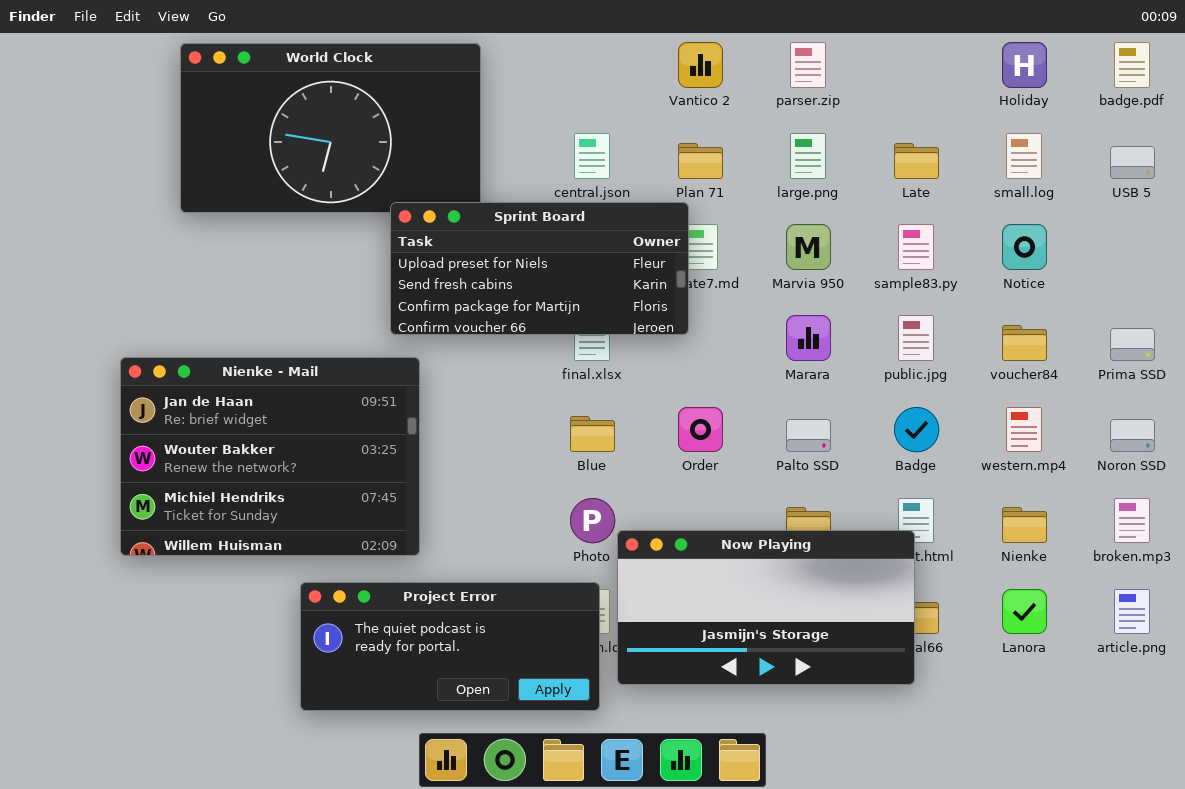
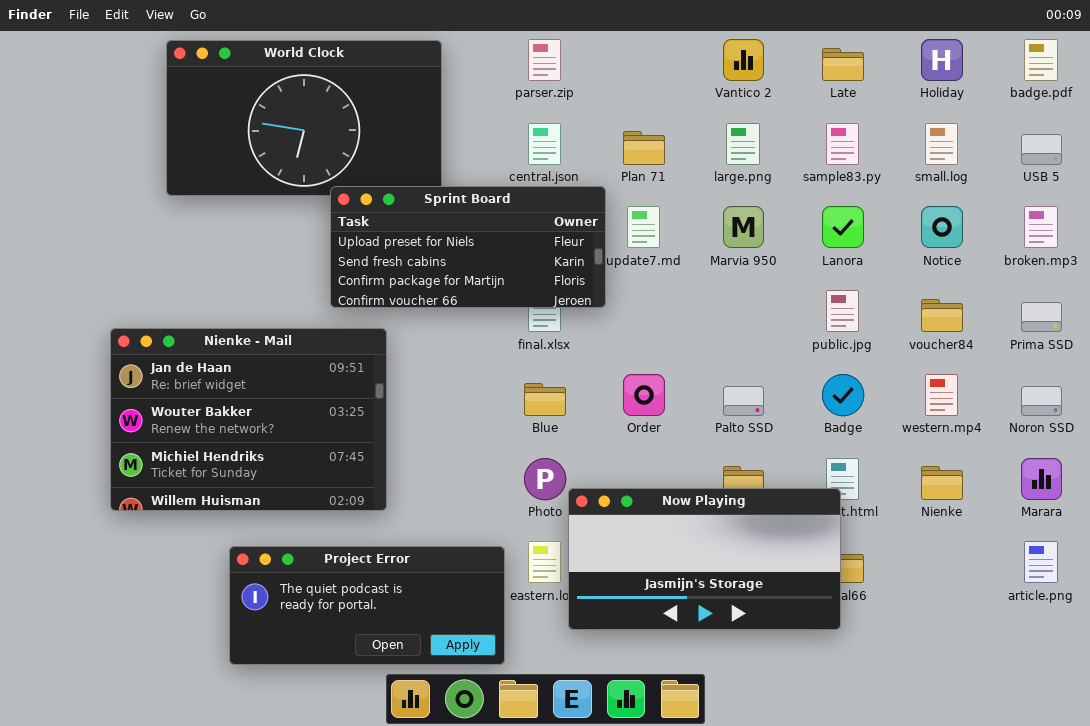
Vantico 2: [678,42,723,88] -> [723,39,764,81], moved
parser.zip: [790,42,826,88] -> [528,39,561,81], moved
Late: [894,143,939,179] -> [822,48,864,81], moved
Sprint Board: [390,202,689,335] -> [330,186,606,308], moved
sample83.py: [898,224,934,270] -> [826,123,859,165], moved
Marara: [786,315,831,361] -> [1021,458,1062,500], moved
broken.mp3: [1114,498,1150,543] -> [1024,206,1058,248], moved
Project Error: [300,582,600,711] -> [229,546,505,665], moved
Lanora: [1002,589,1047,634] -> [822,206,864,248], moved

